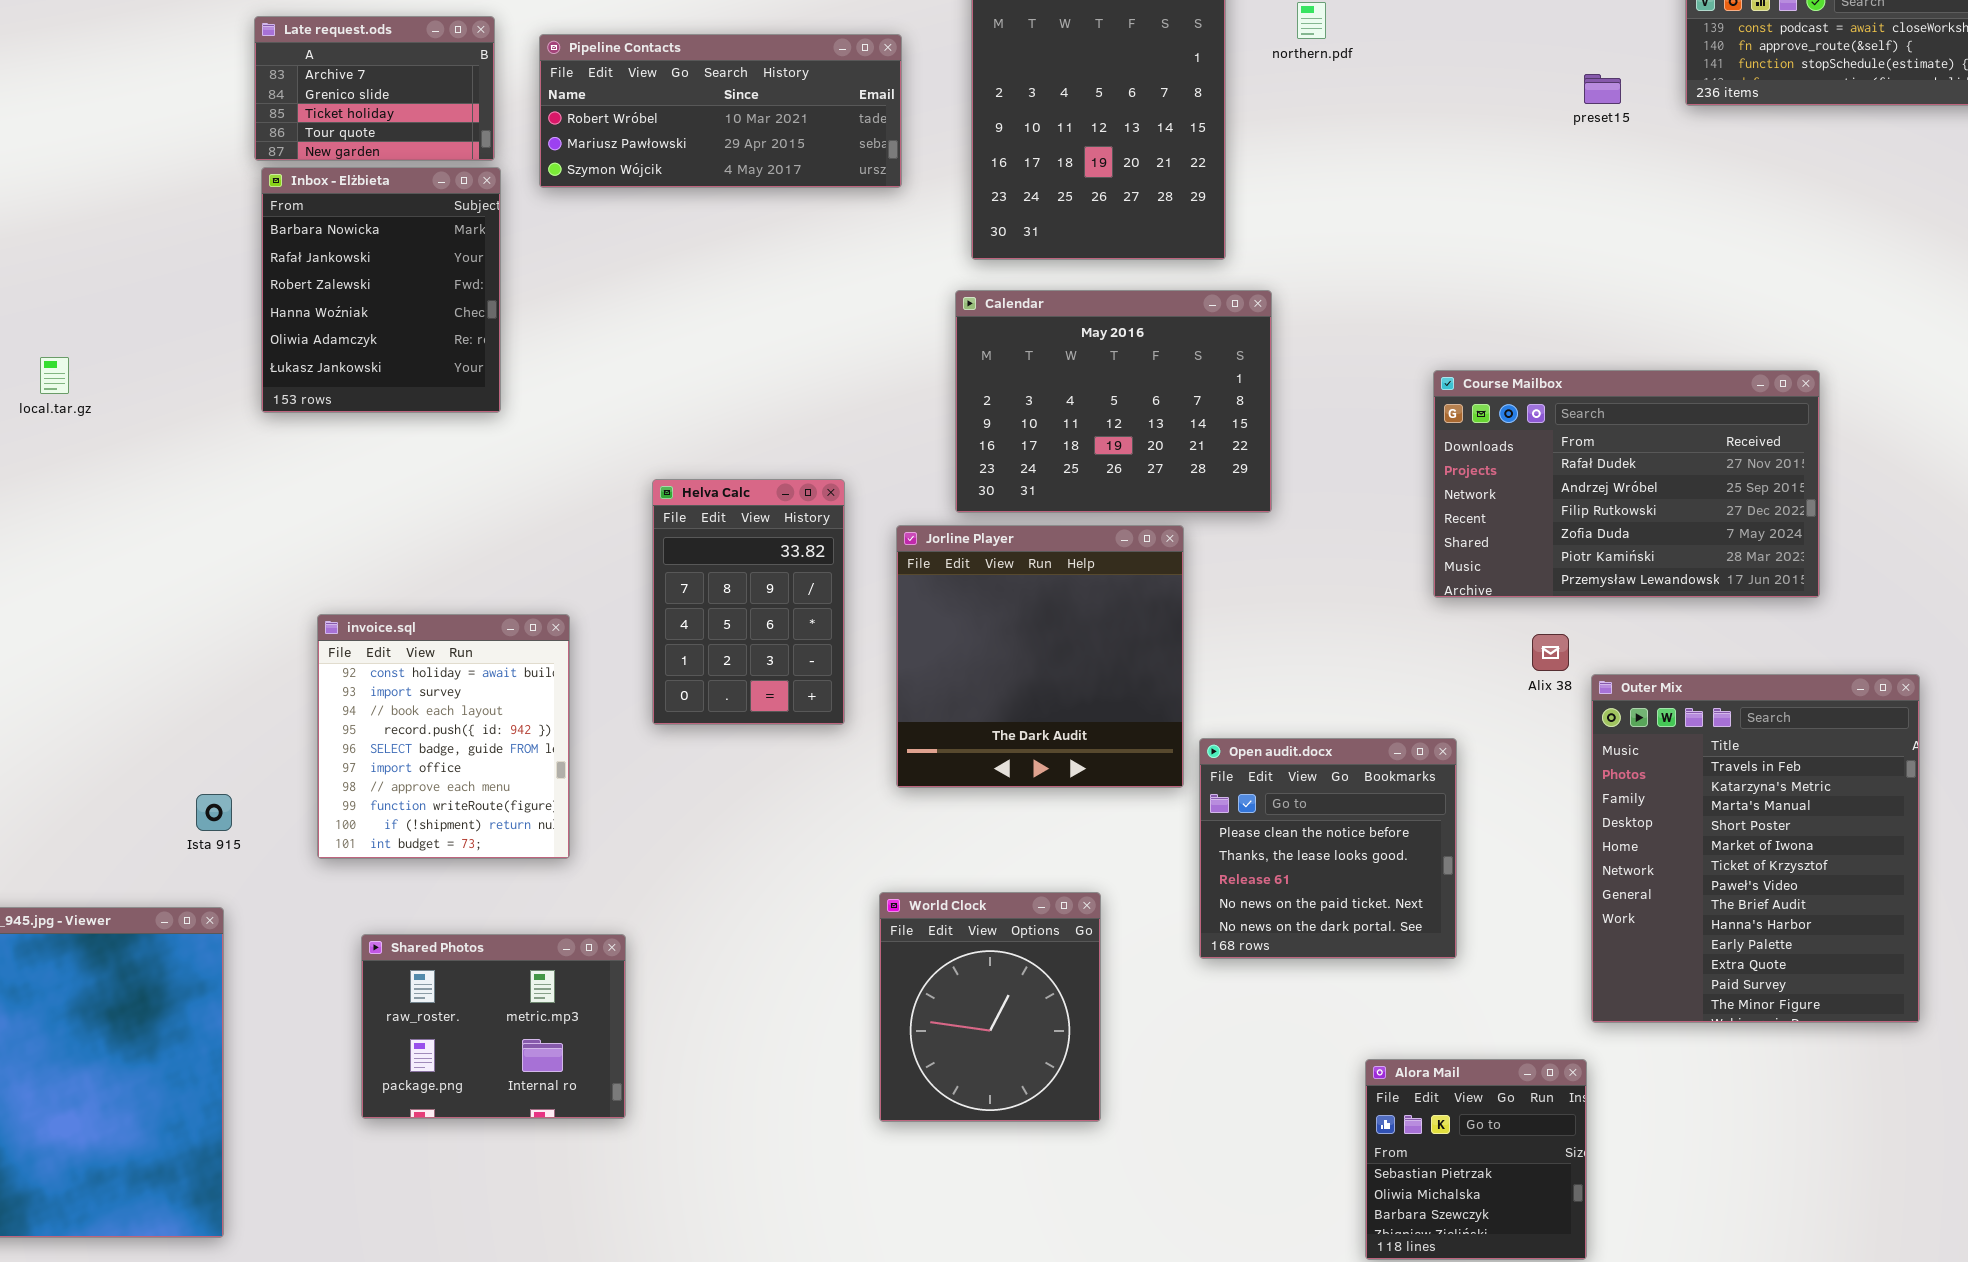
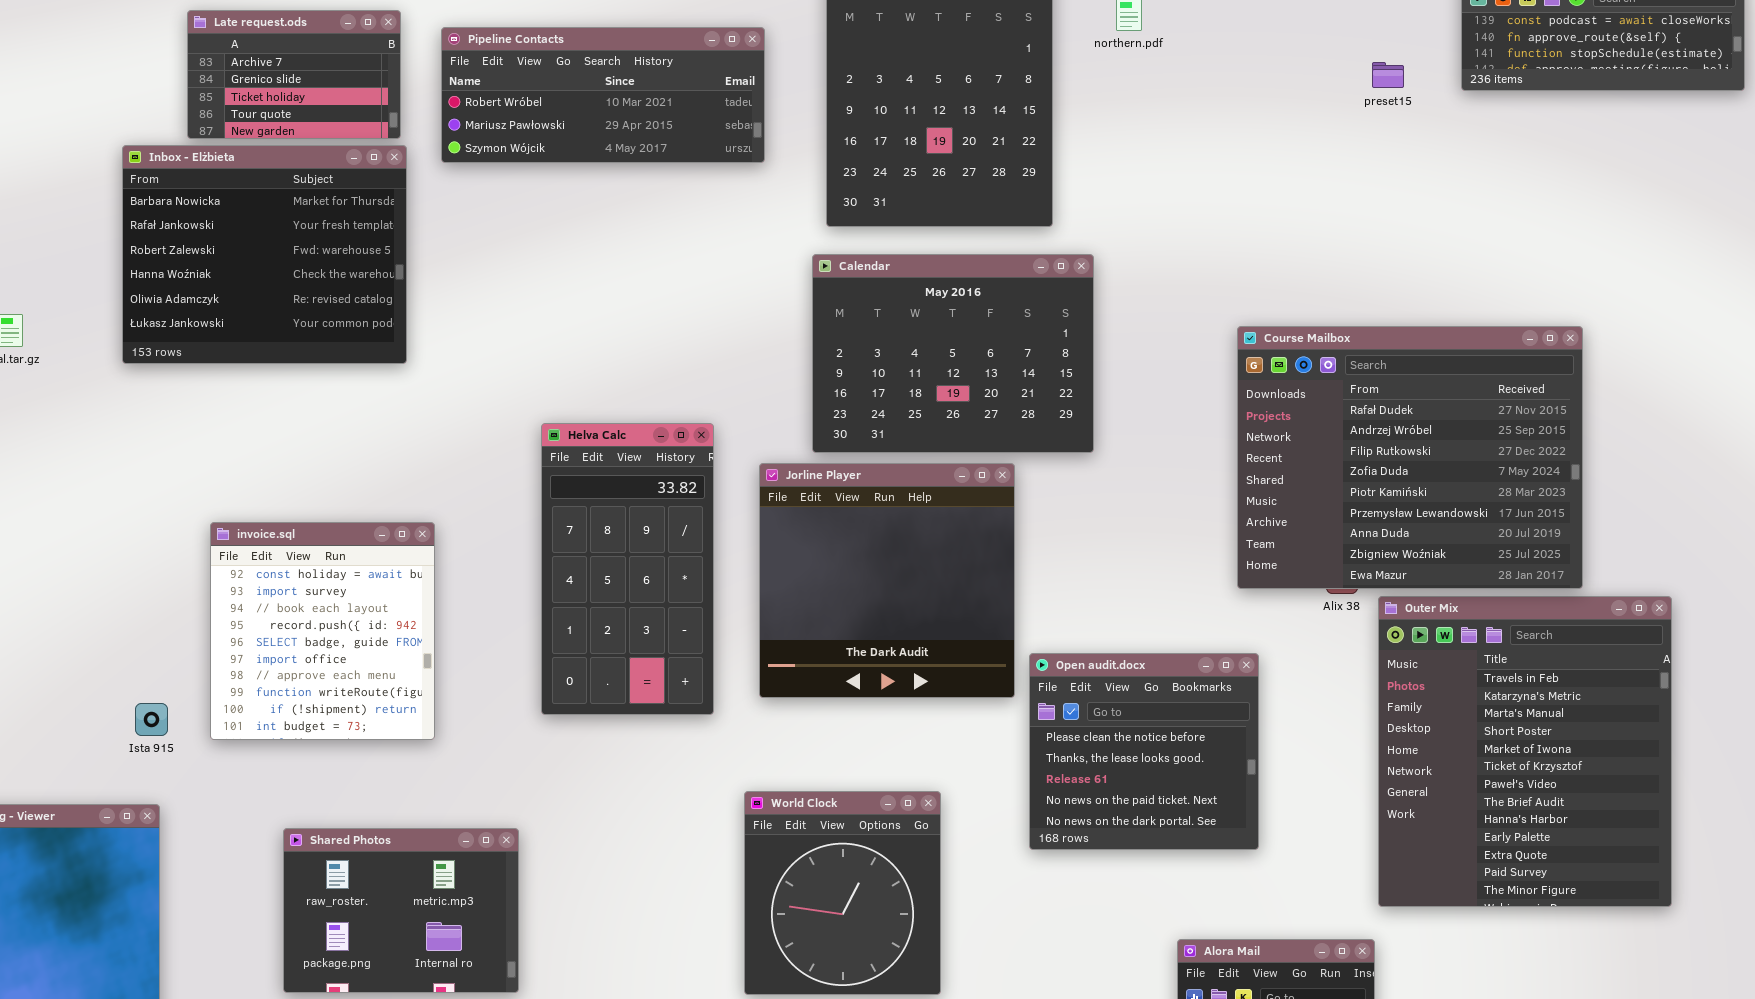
Inbox - Elżbieta: [261,167,501,413] -> [122,145,407,364], resized
Course Mailbox: [1433,370,1820,598] -> [1237,326,1583,589], resized
Helva Calc: [652,479,845,725] -> [541,423,714,715], resized
invoice.sql: [317,614,570,859] -> [210,522,435,740], moved

